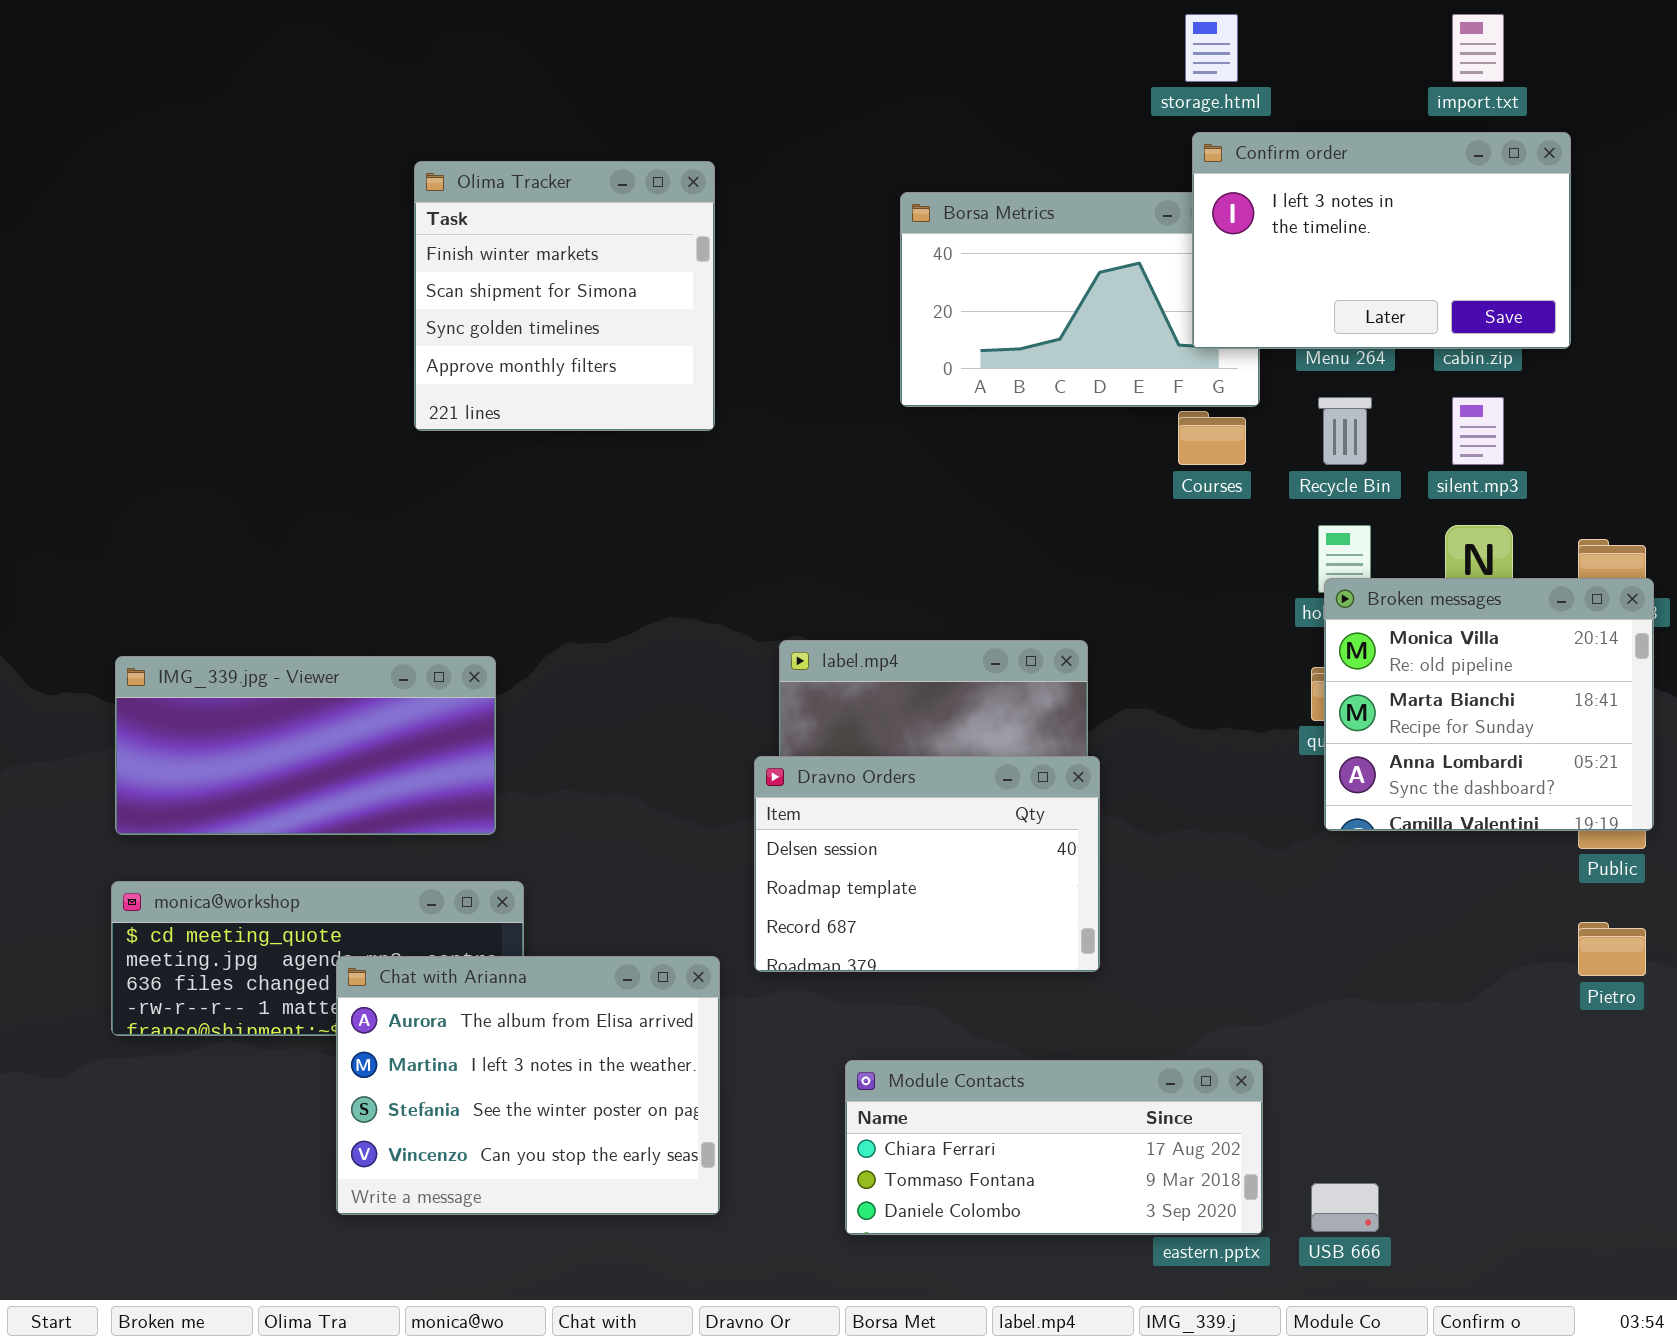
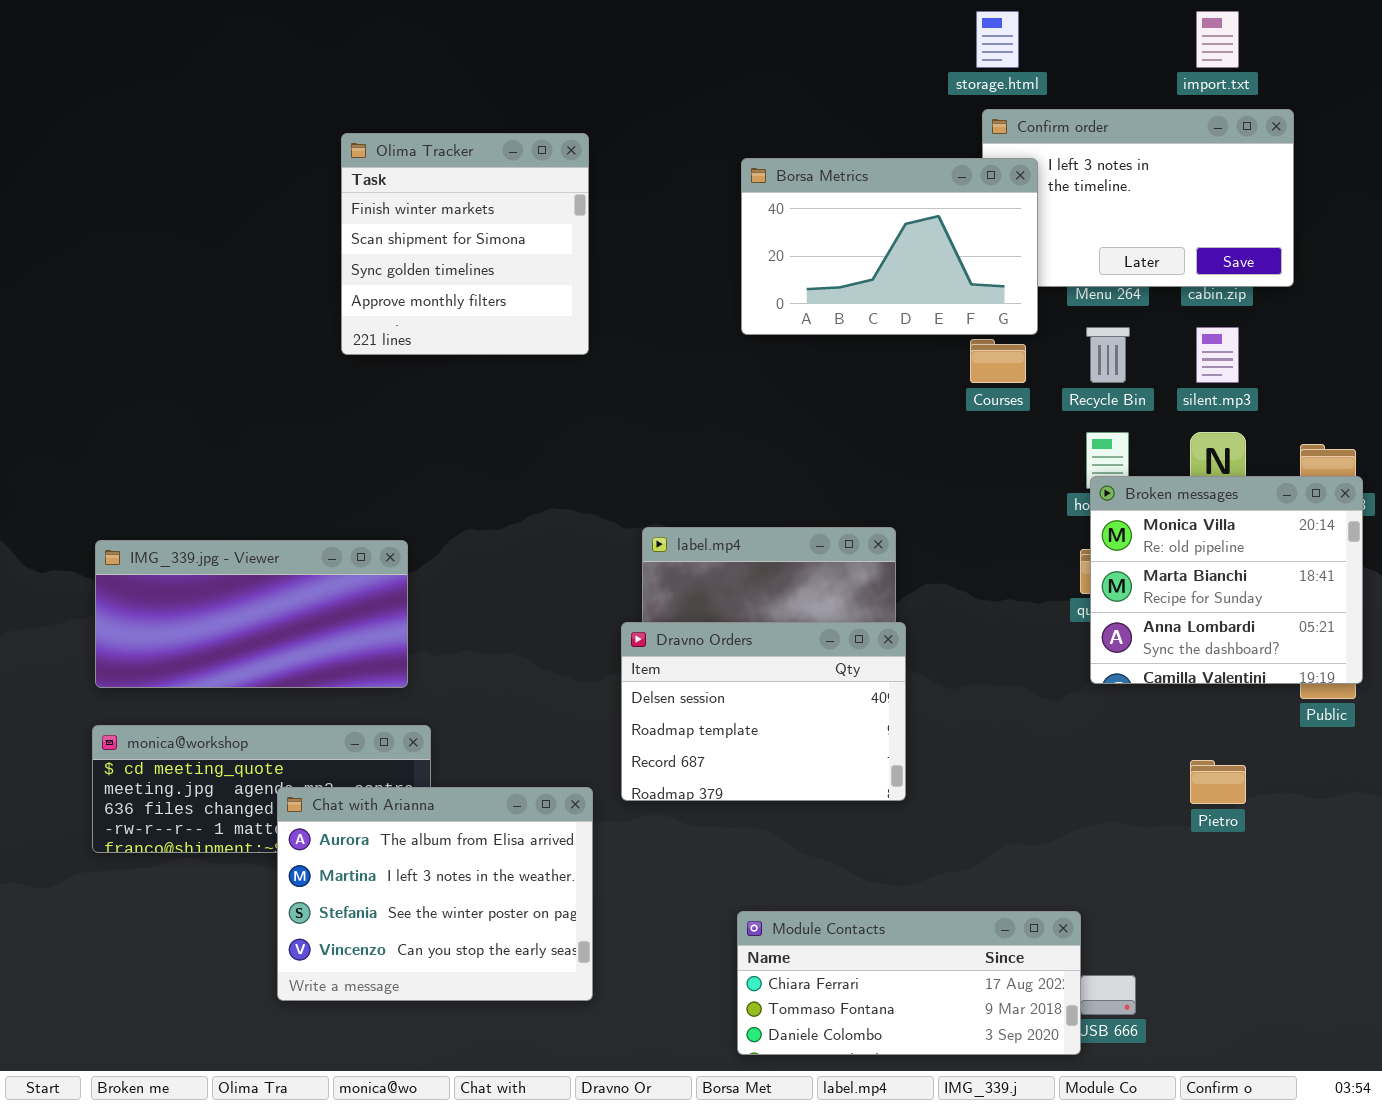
Borsa Metrics: [900,192,1260,407] -> [741,158,1038,335], raised
Pietro: [1578,922,1646,976] -> [1190,760,1246,804], moved
Module Contacts: [845,1060,1263,1235] -> [737,911,1081,1055], moved

